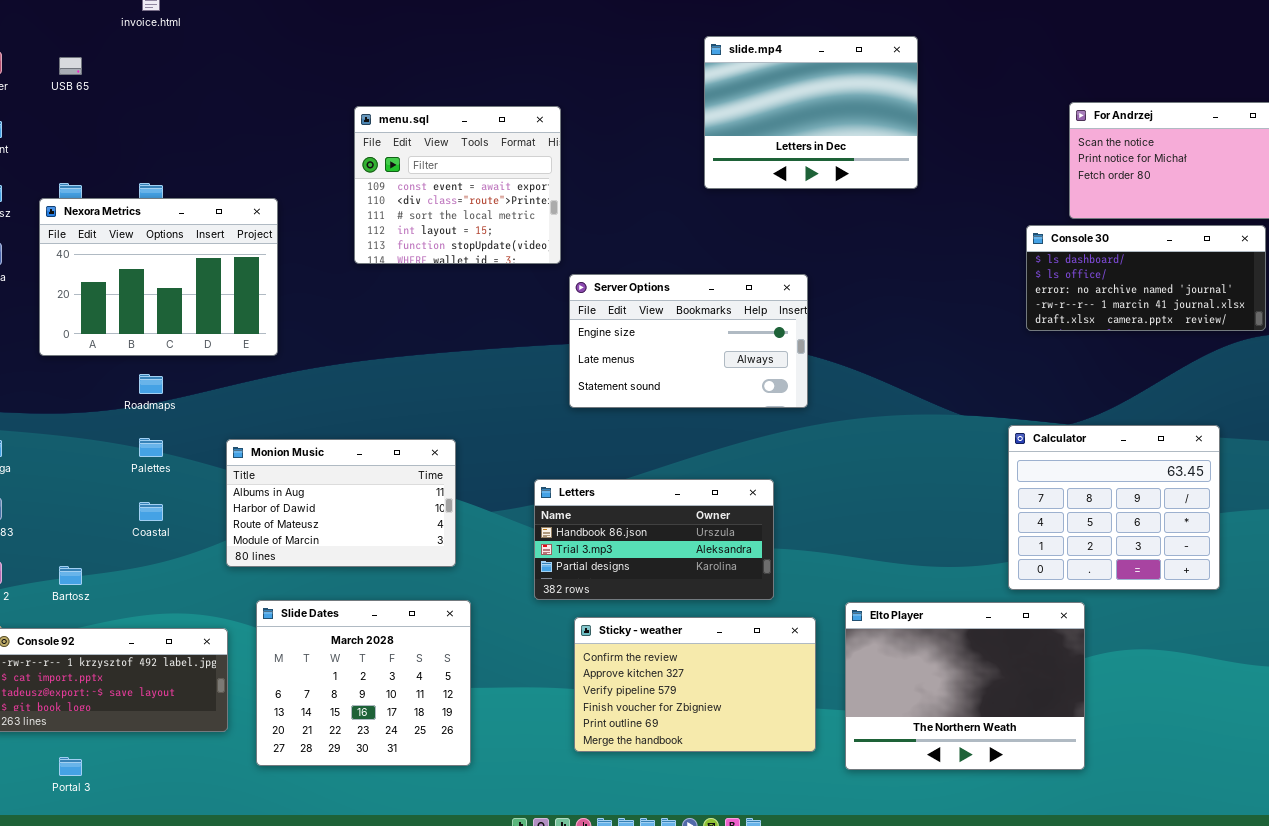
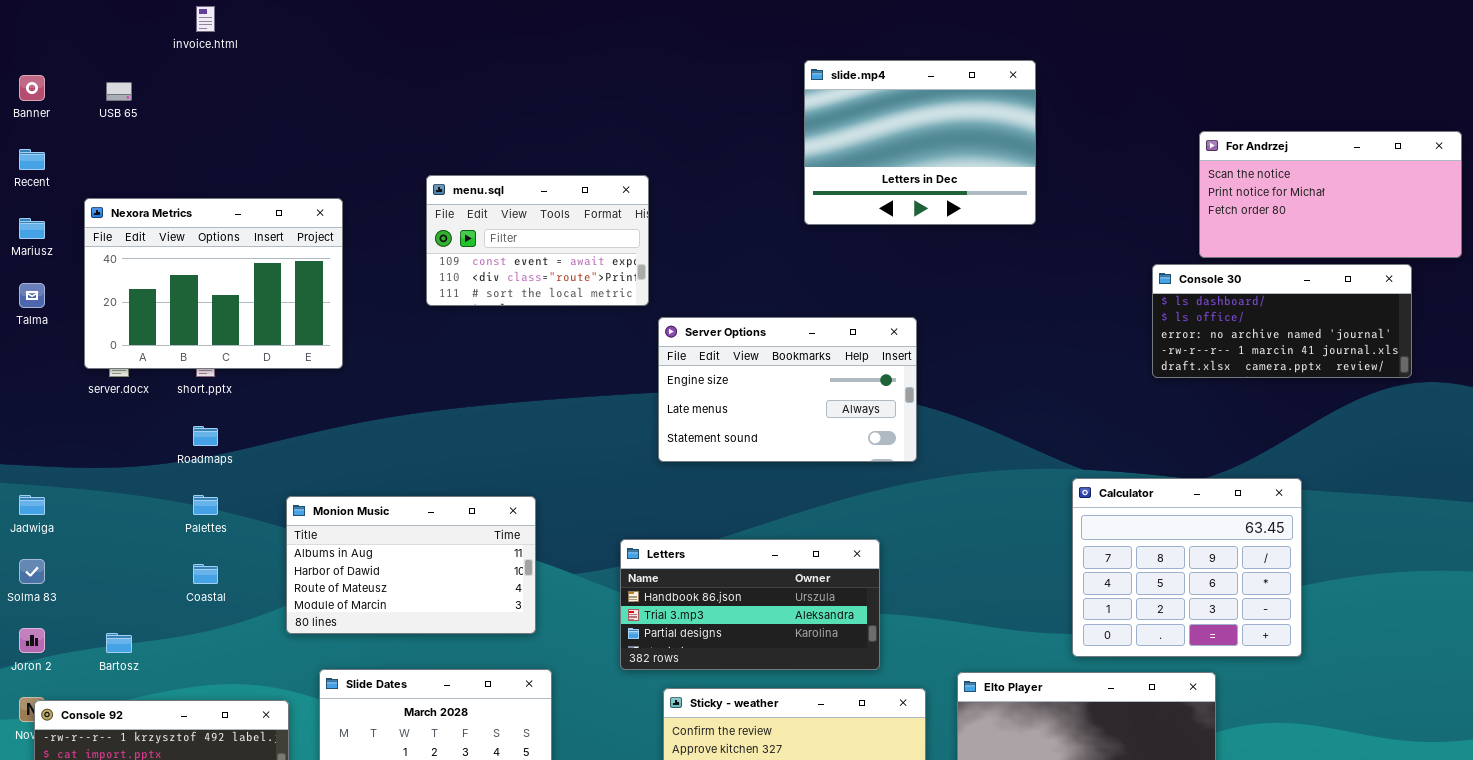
menu.sql: [354,106,561,264] -> [426,175,649,306], resized
Nexora Metrics: [39,198,278,356] -> [84,198,343,369], moved
Calculator: [1008,425,1220,590] -> [1072,478,1302,657], moved

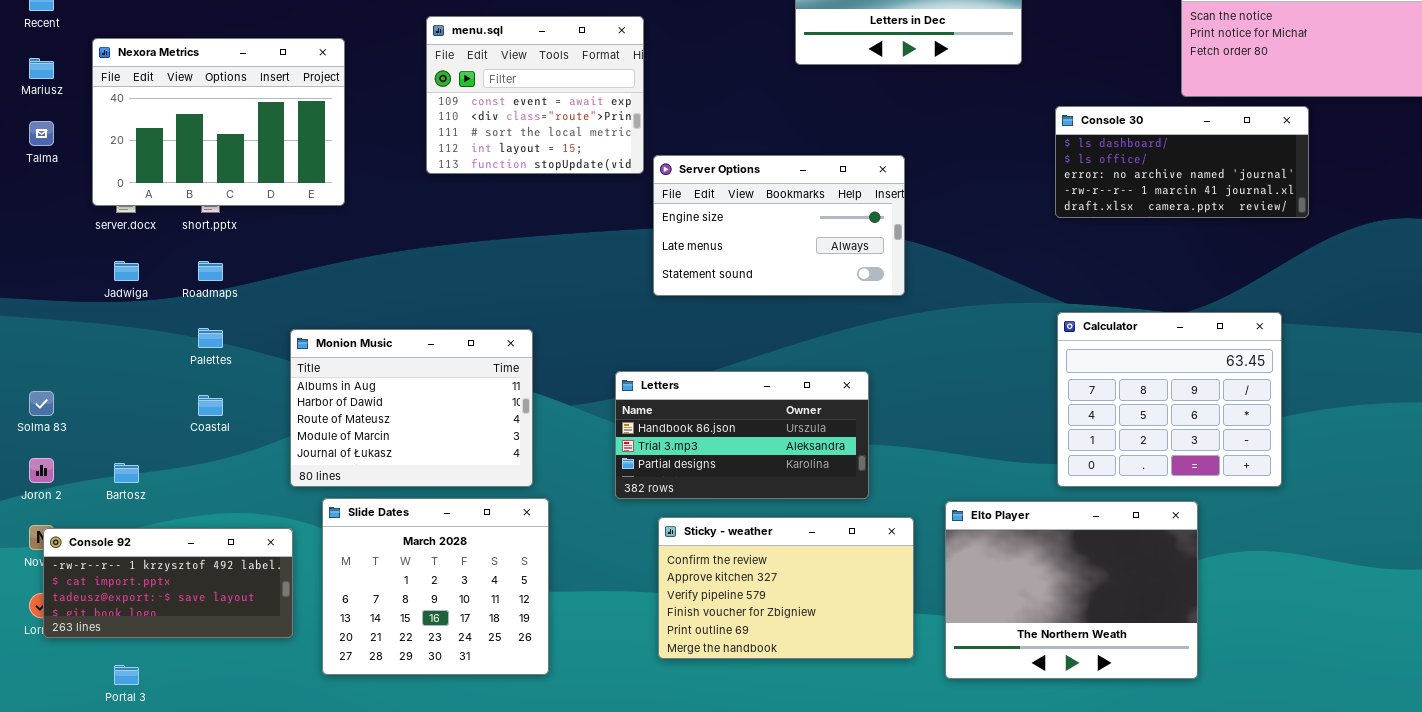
menu.sql: [426,175,649,306] -> [426,16,644,174], resized
Console 30: [1152,264,1412,378] -> [1055,106,1309,218], moved
Jadwiga: [19,495,45,515] -> [114,261,139,281], moved
Monion Music: [286,496,536,634] -> [290,329,533,487], resized

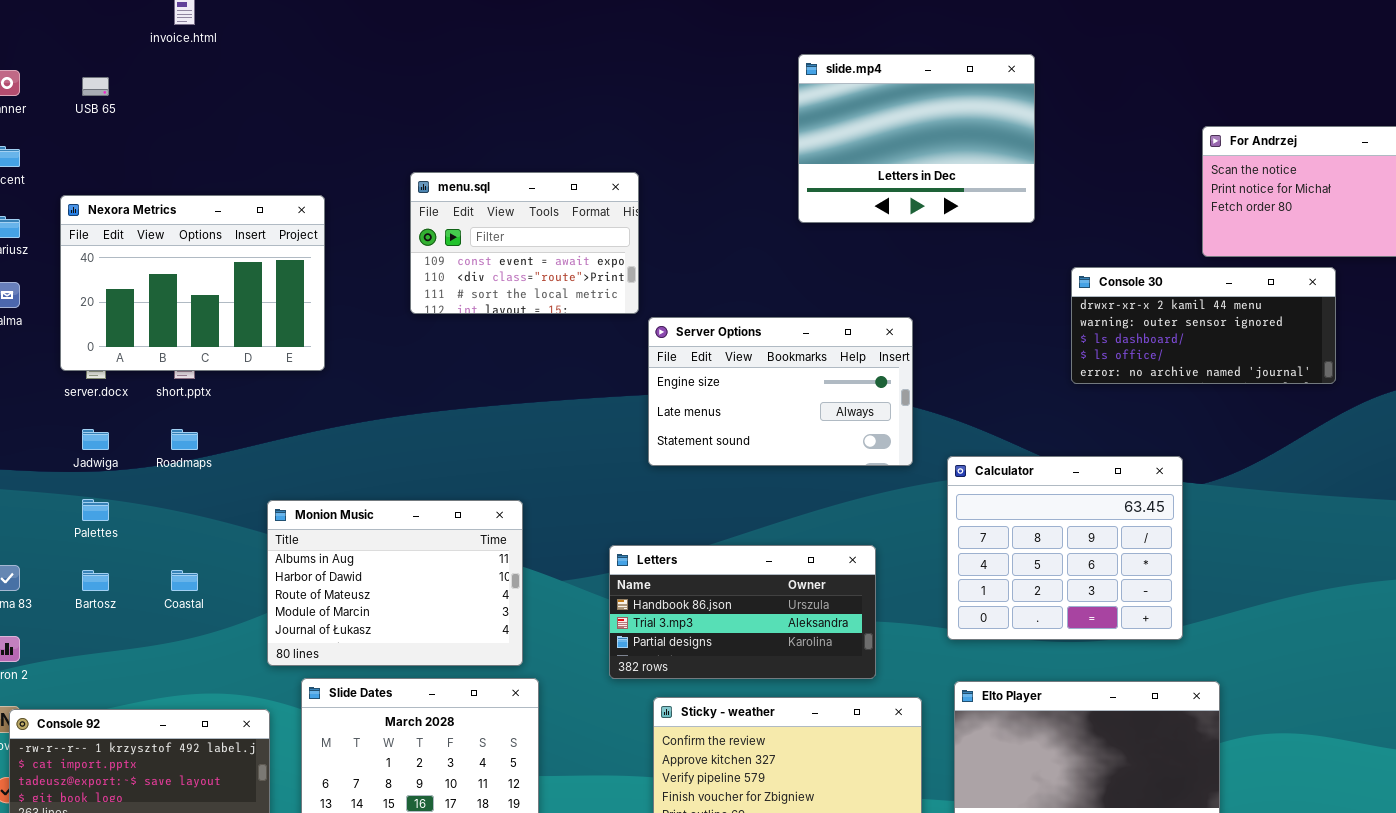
menu.sql: [426,16,644,174] -> [410,172,639,314], resized
Console 30: [1055,106,1309,218] -> [1071,267,1336,384], scrolled up 2 rows
Calculator: [1057,312,1282,487] -> [947,456,1183,640], moved
Palettes: [198,328,223,348] -> [82,499,109,521], moved
Bartosz: [114,463,139,483] -> [82,570,109,591], moved

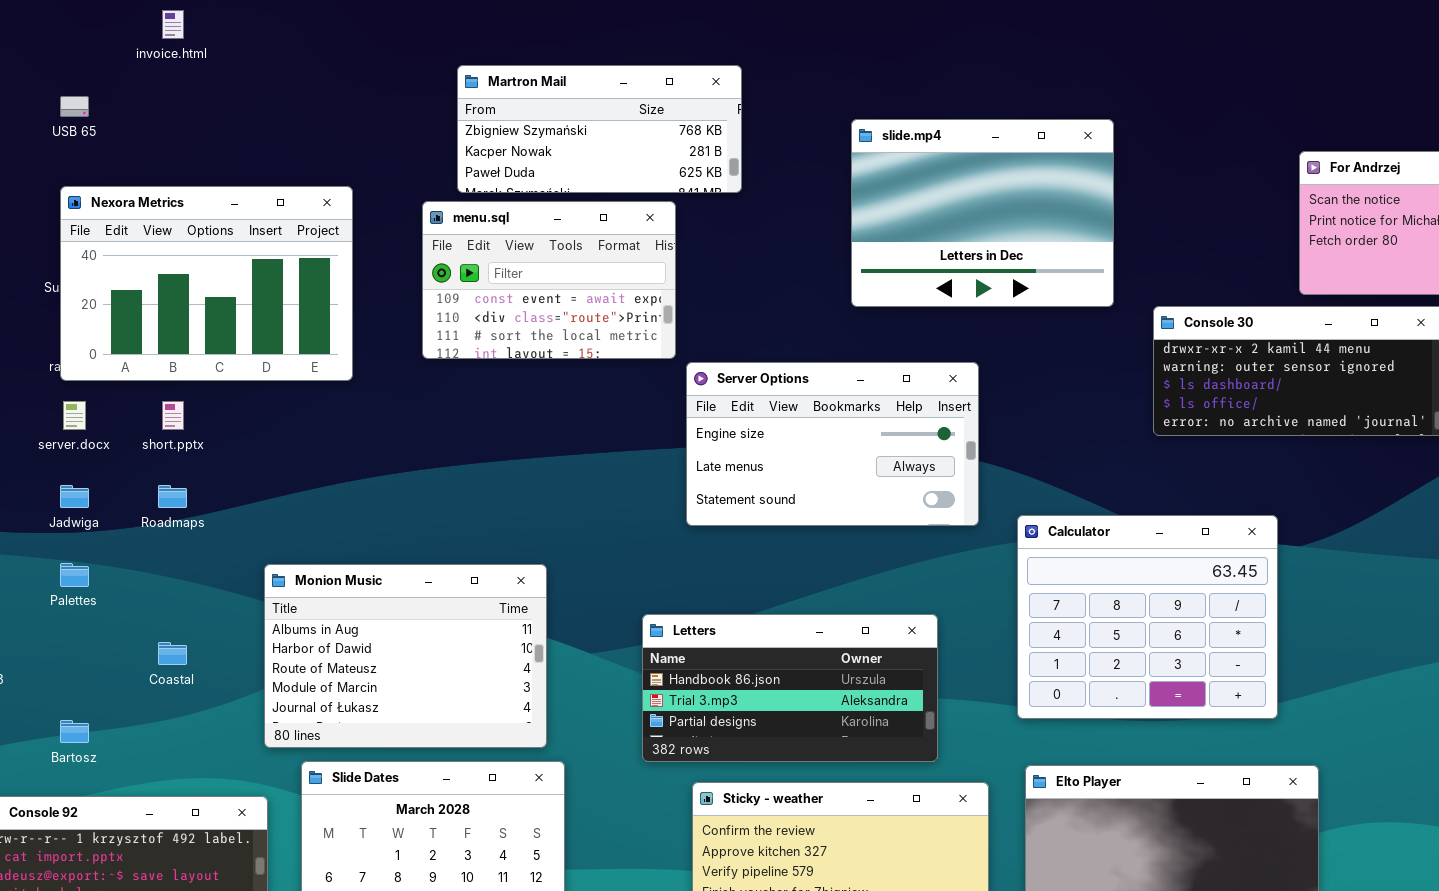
Martron Mail: none -> [457,65,742,193], opened
slide.mp4: [798,54,1035,223] -> [851,119,1114,307], moved
Nexora Metrics: [60,195,325,371] -> [60,186,353,381], moved
Bartosz: [82,570,109,591] -> [60,720,89,743], moved

